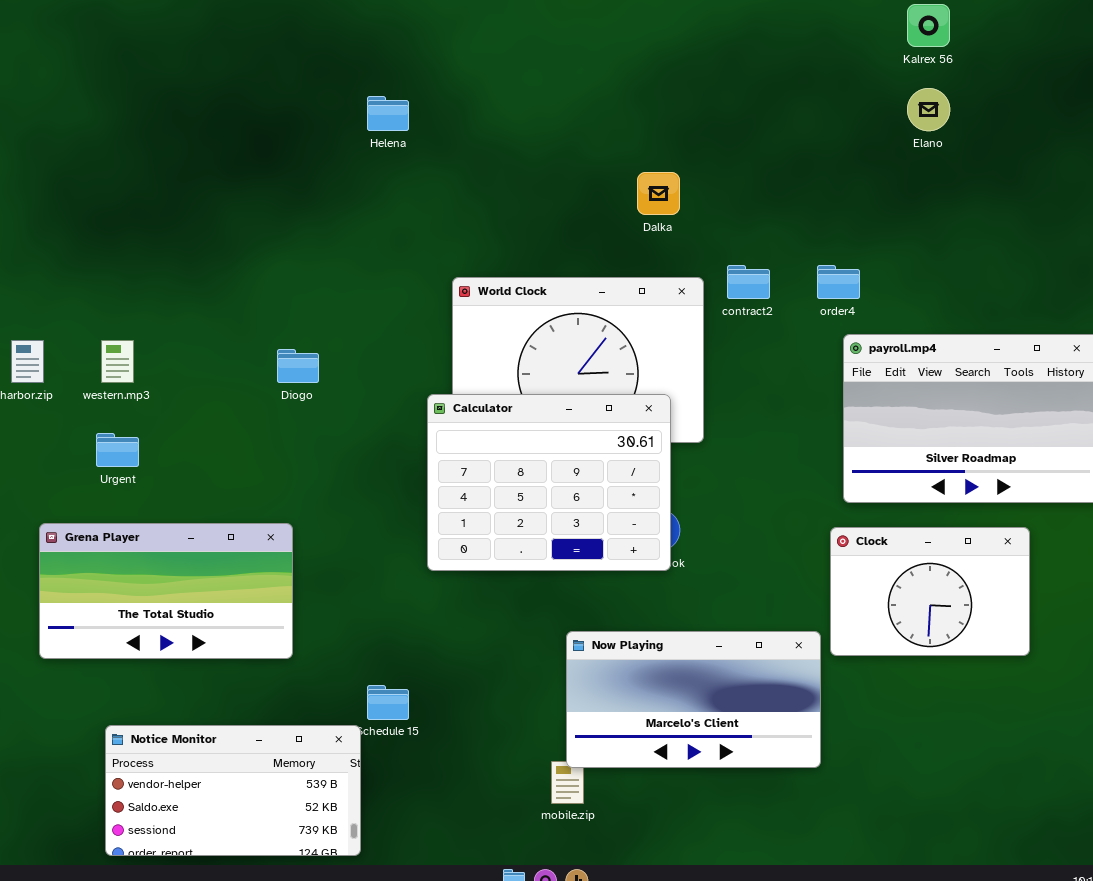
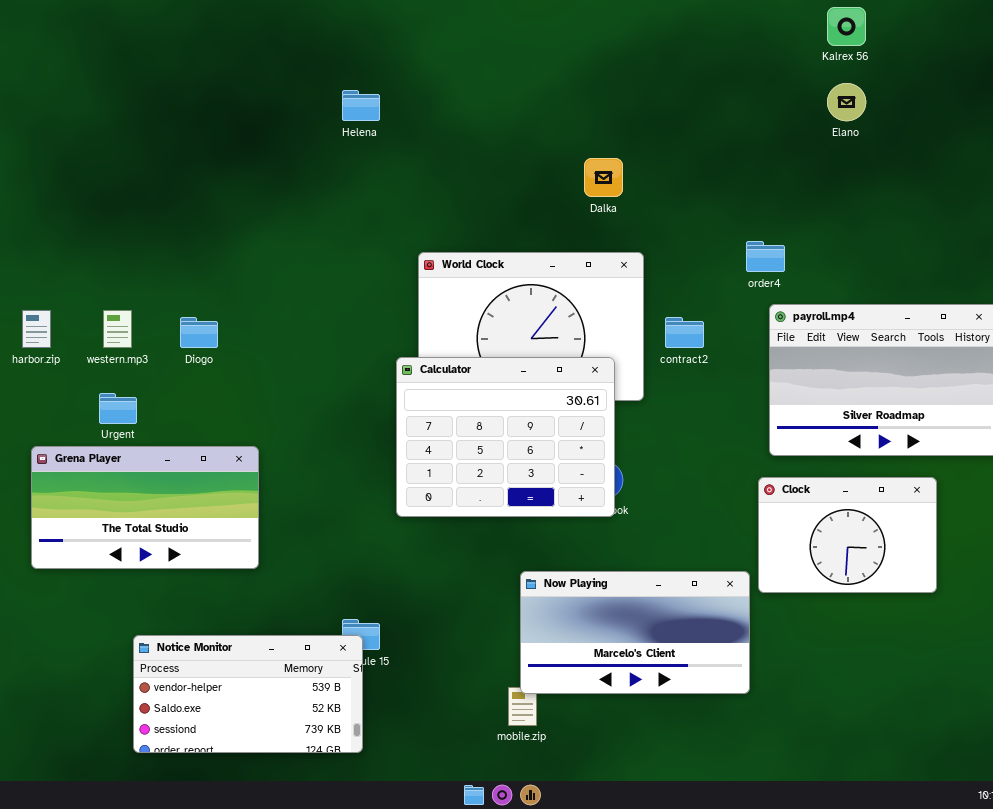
contract2: [727,265,770,299] -> [665,317,704,348], moved
Diogo: [277,349,319,383] -> [180,317,218,348], moved
Grena Player: [39,523,293,659] -> [31,446,259,569], moved
Notice Monitor: [105,725,361,856] -> [133,635,363,753], moved

